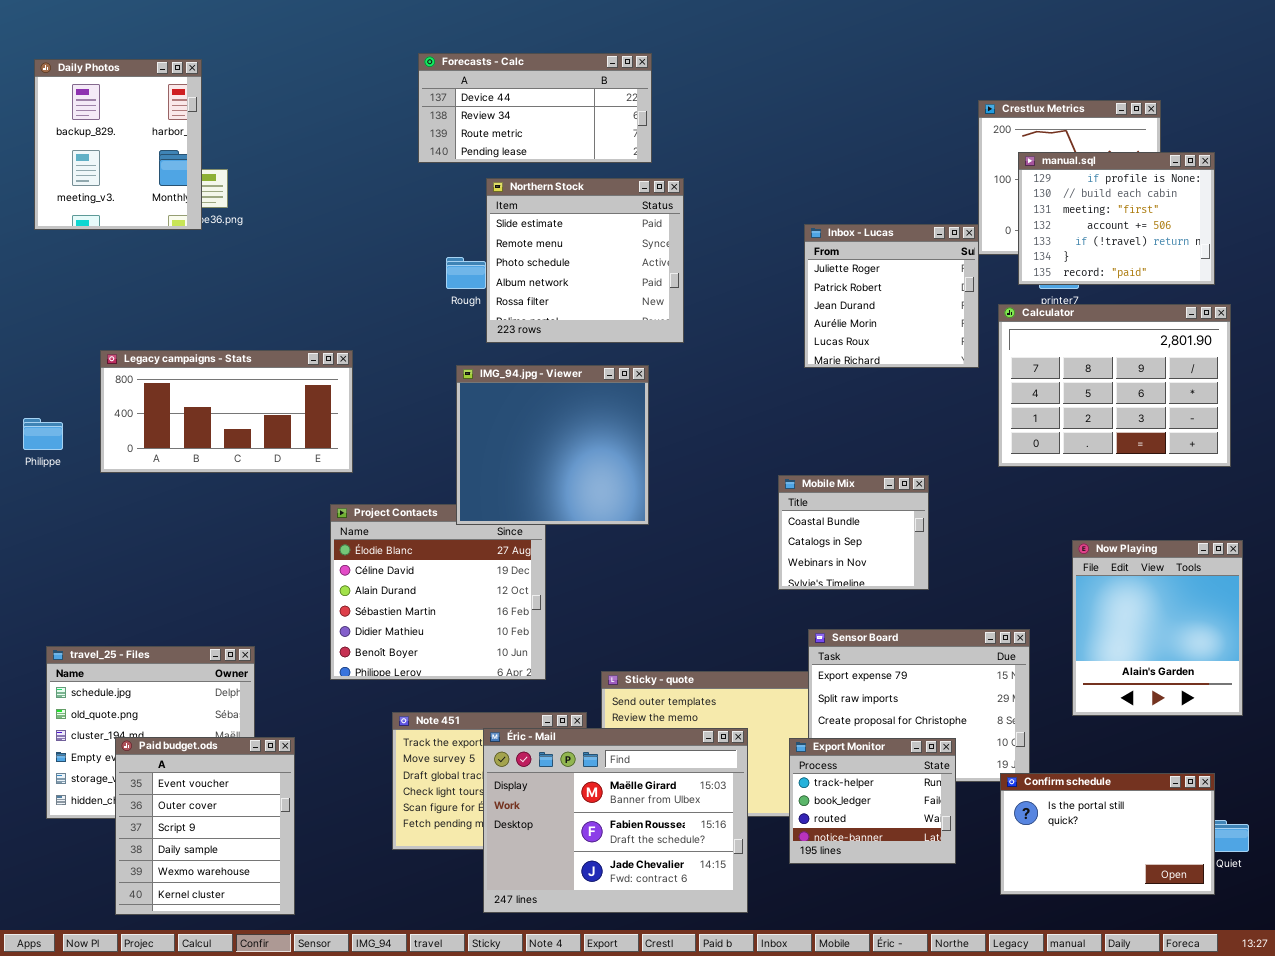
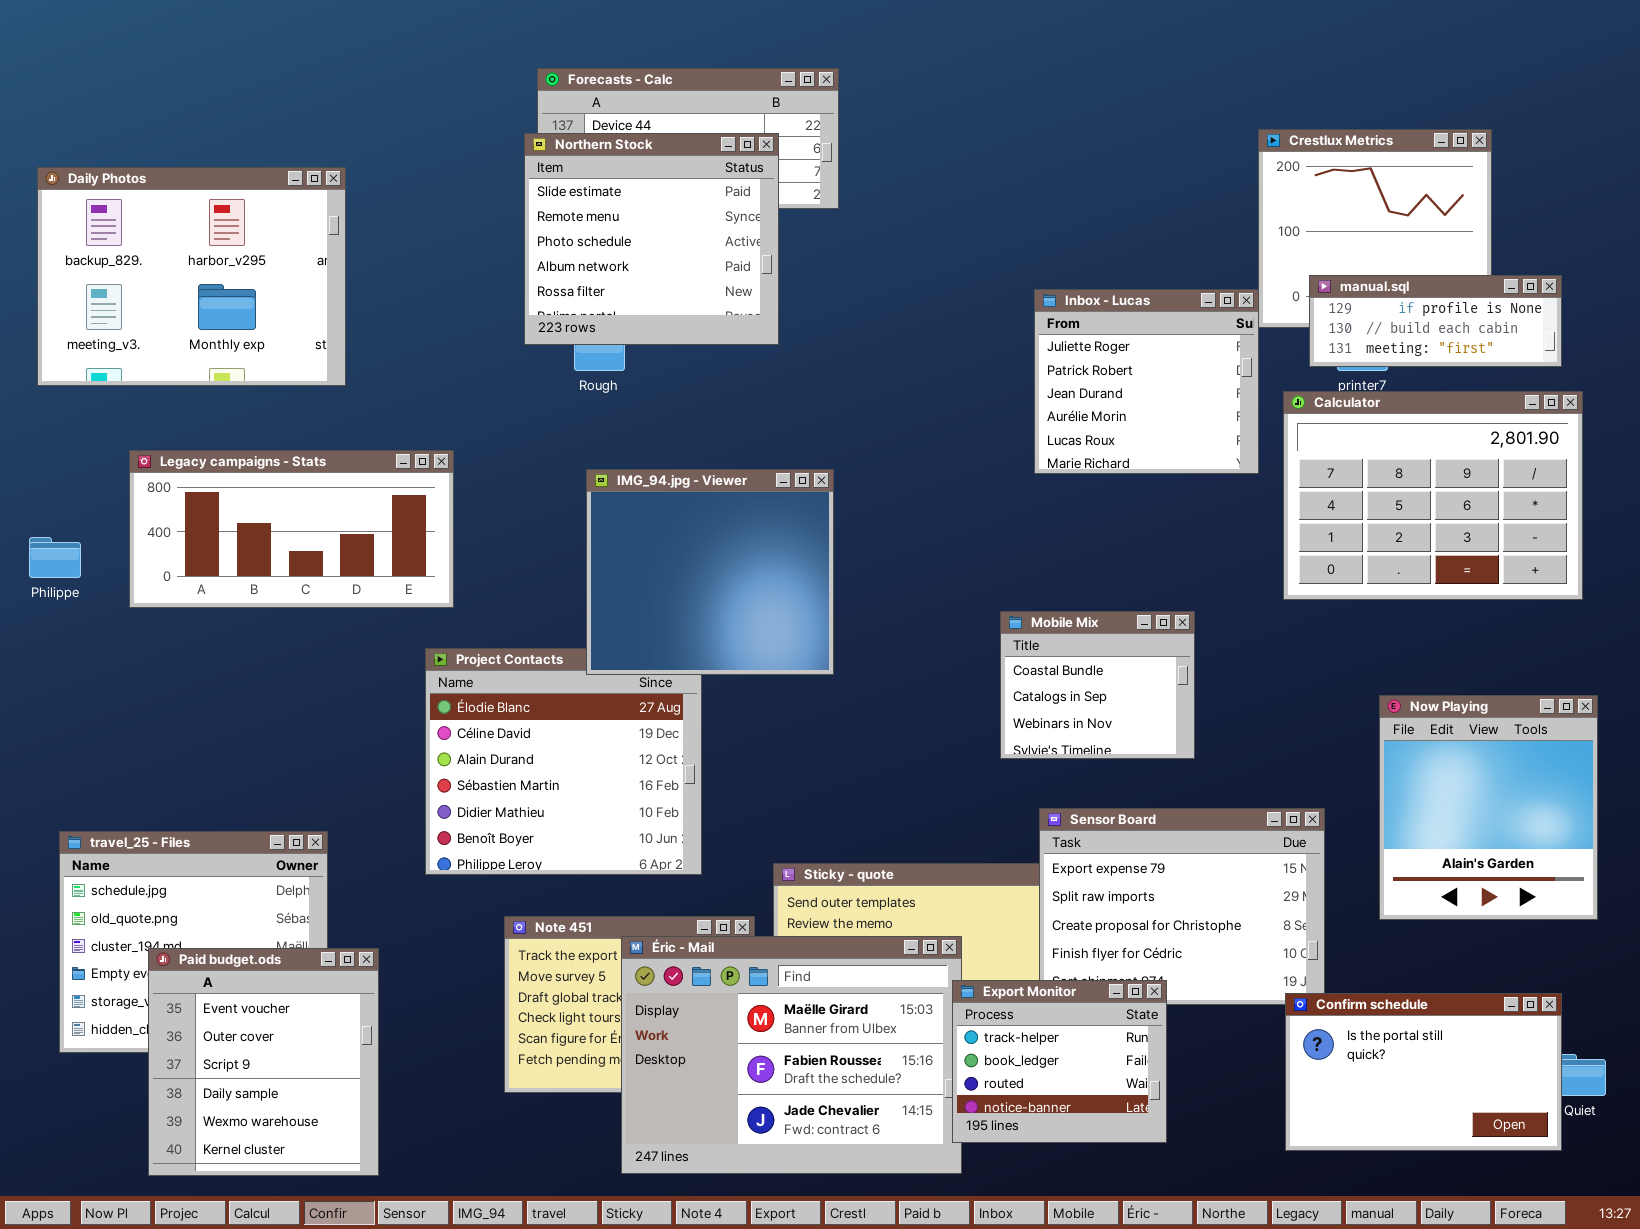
Daily Photos: [34,59,202,230] -> [37,167,346,386], moved, resized
manual.sql: [1018,152,1215,285] -> [1309,275,1562,367], resized
Northern Stock: [486,178,684,343] -> [524,133,779,345], moved
Export Monitor: [789,738,956,864] -> [952,980,1167,1143], moved

